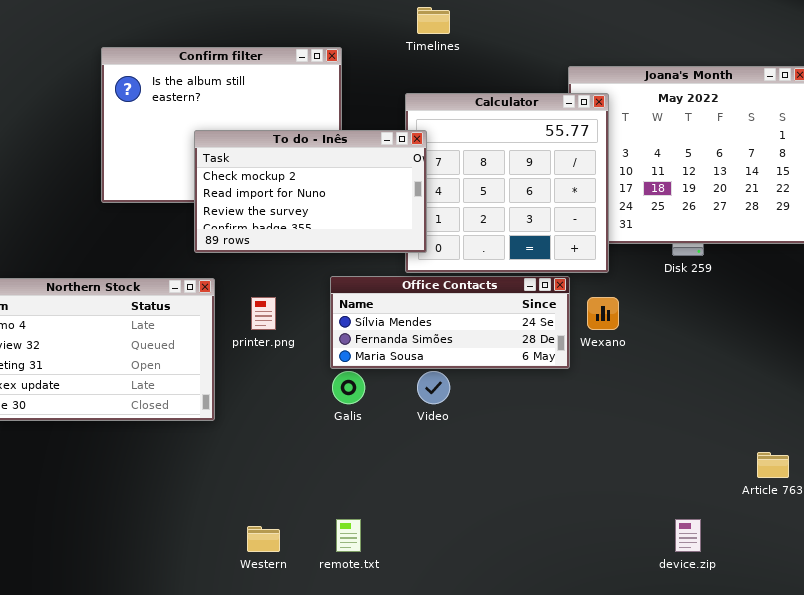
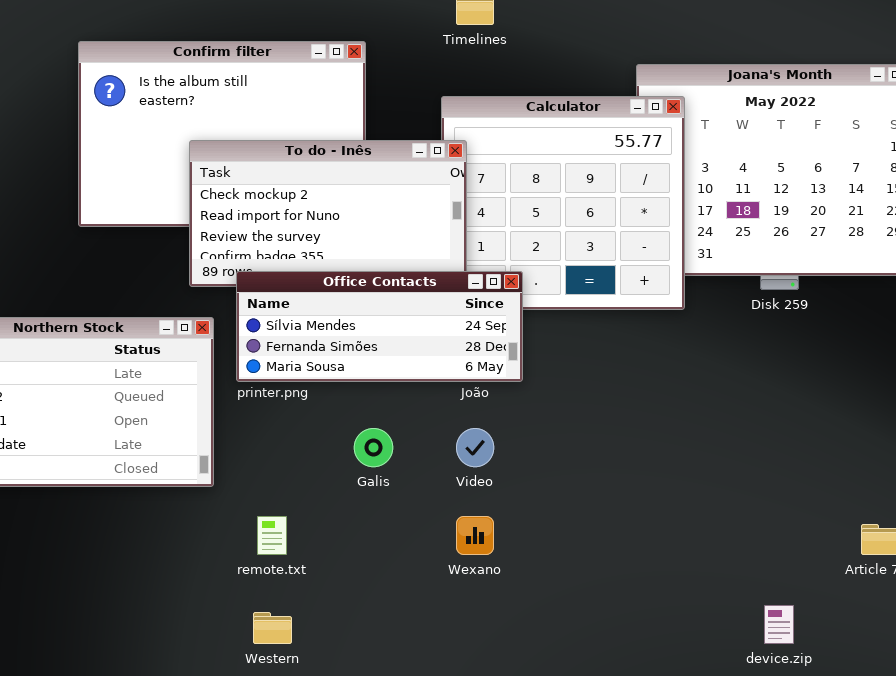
Office Contacts: [330,276,570,369] -> [236,271,523,382], moved
Wexano: [587,297,619,330] -> [456,516,494,555], moved
remote.txt: [336,519,361,552] -> [257,516,287,555], moved

